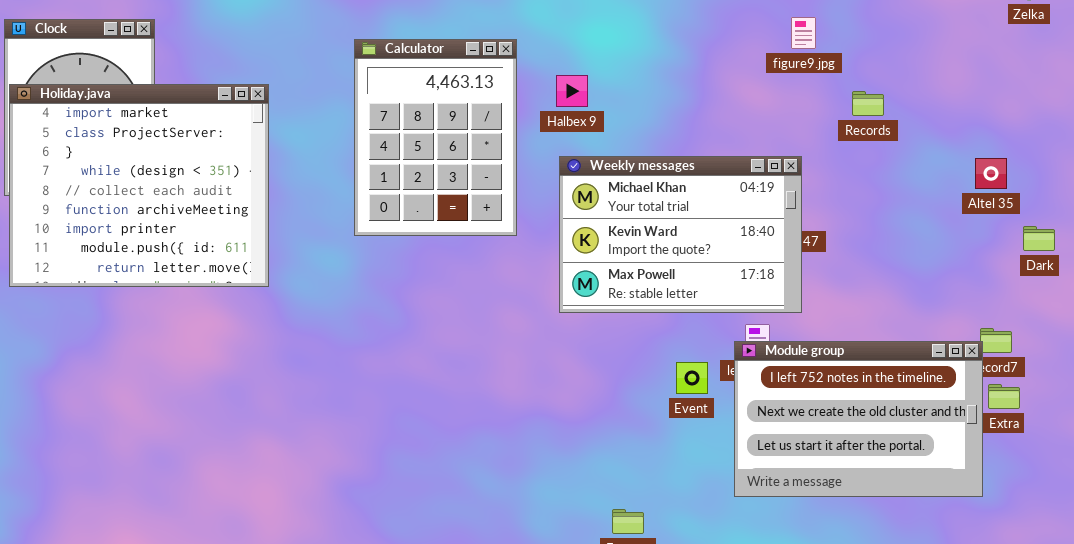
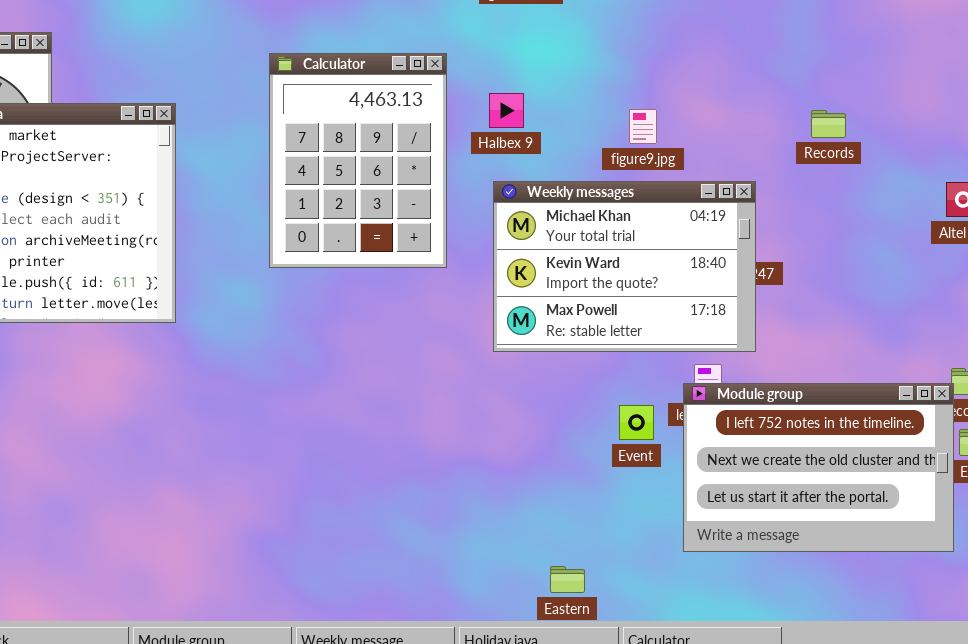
figure9.jpg: [791,17,816,49] -> [629,109,657,144], moved

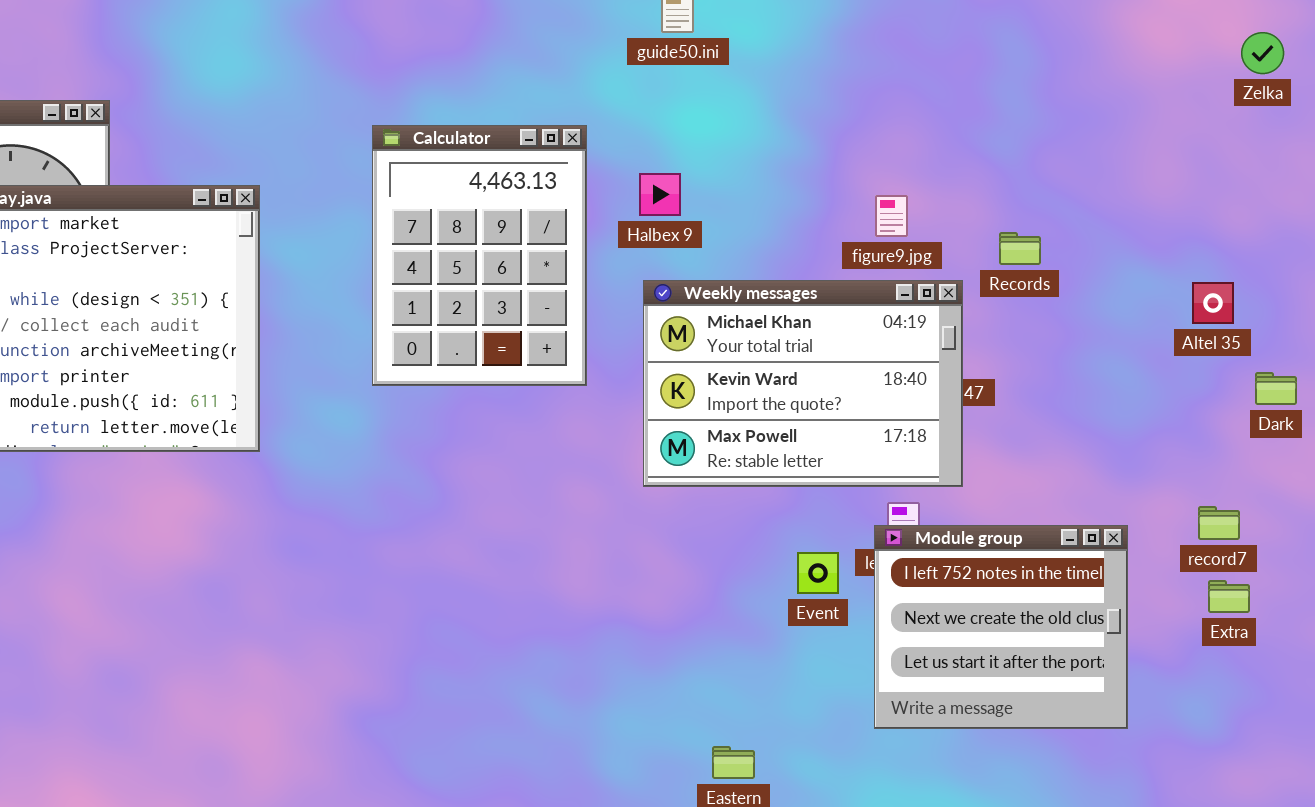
figure9.jpg: [629,109,657,144] -> [875,195,908,237], moved
Records: [811,110,846,138] -> [999,232,1041,265], moved
Module group: [683,383,954,552] -> [874,525,1128,729], resized

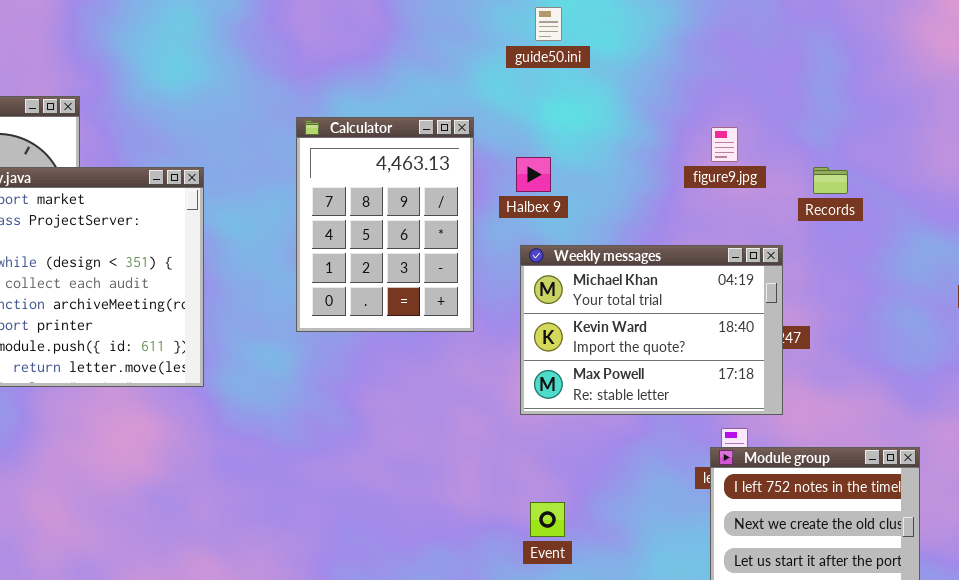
figure9.jpg: [875,195,908,237] -> [711,127,738,162], moved
Records: [999,232,1041,265] -> [813,167,848,194], moved
Event: [797,552,839,594] -> [530,502,565,537], moved

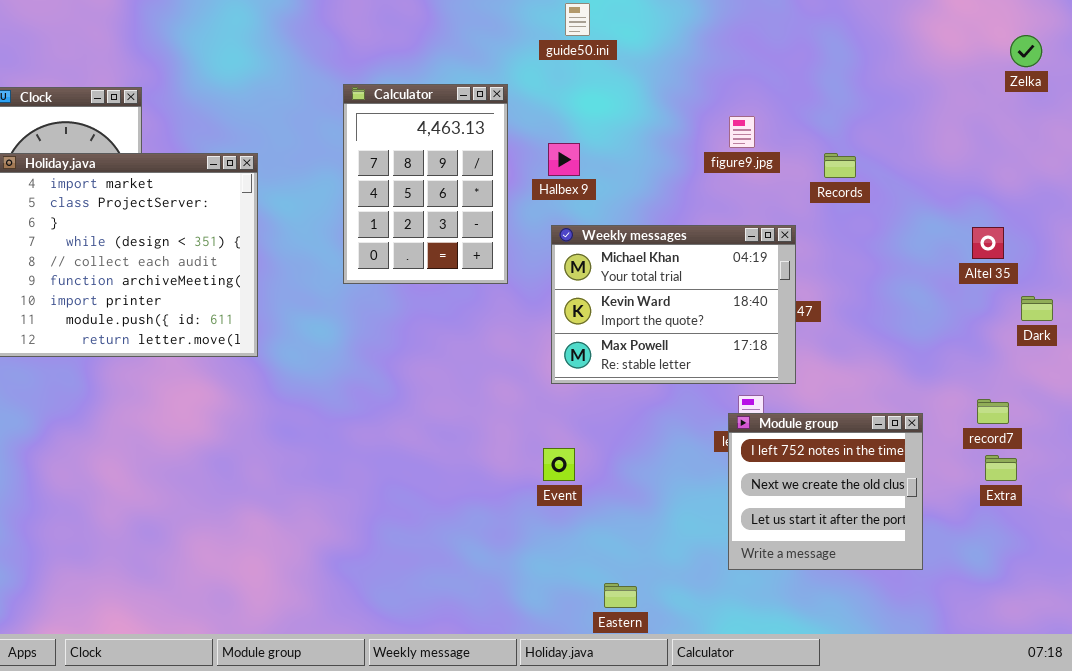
Calculator: [296,117,474,332] -> [343,84,508,284], moved
Event: [530,502,565,537] -> [543,448,575,481], moved

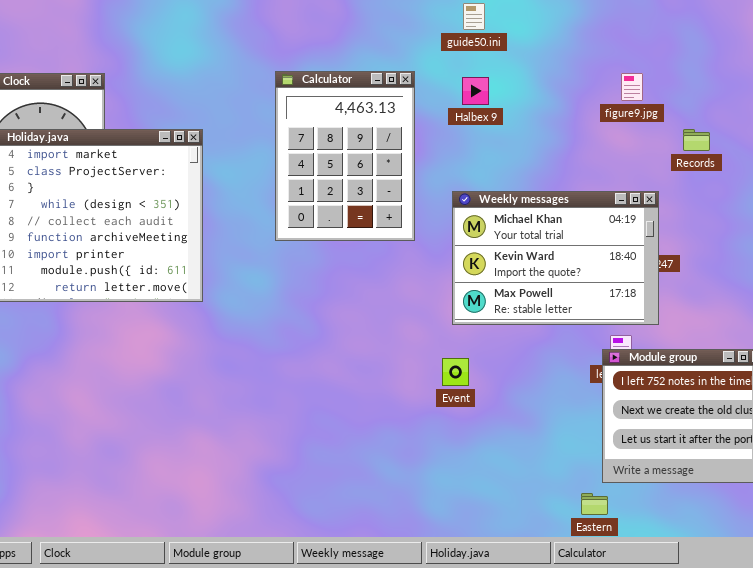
figure9.jpg: [729,116,755,148] -> [621,73,643,101], moved
Halbex 9: [548,143,580,176] -> [462,77,489,105], moved
Event: [543,448,575,481] -> [442,358,469,386], moved
Eastern: [604,583,637,608] -> [581,493,608,515], moved

